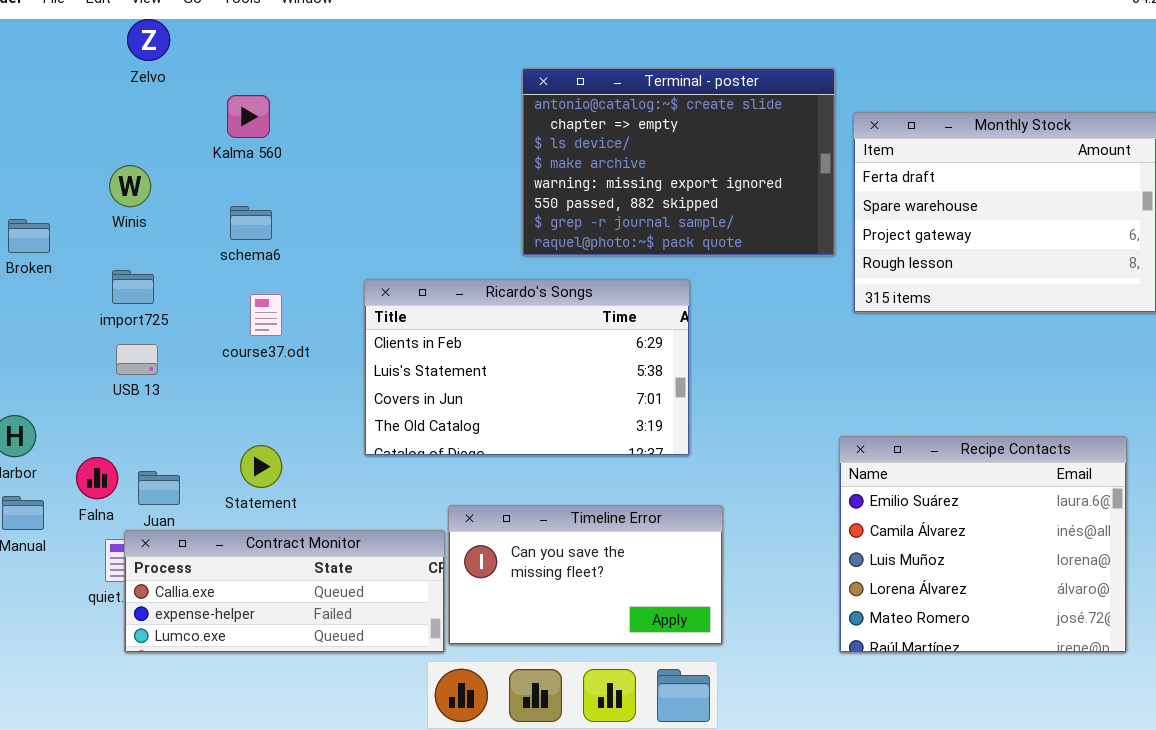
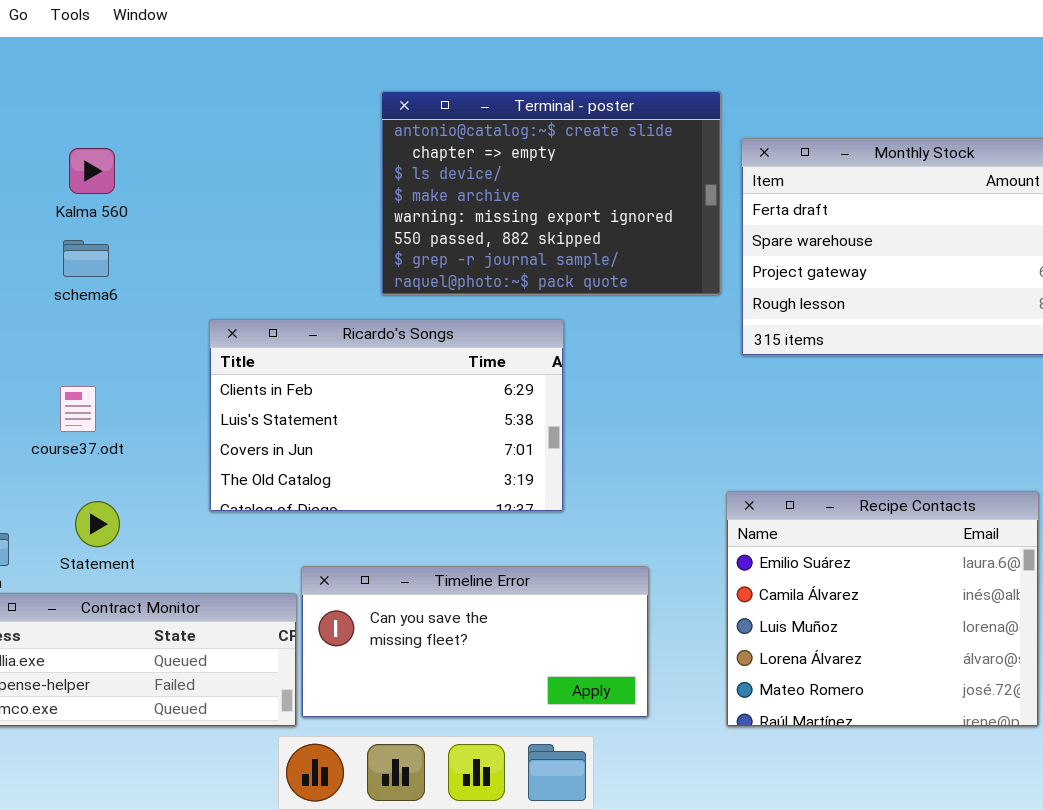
Kalma 560: [227,95,270,138] -> [69,148,115,194], moved
course37.odt: [250,294,282,336] -> [60,386,96,432], moved
Timeline Error: [448,505,723,645] -> [301,566,649,718], resized

